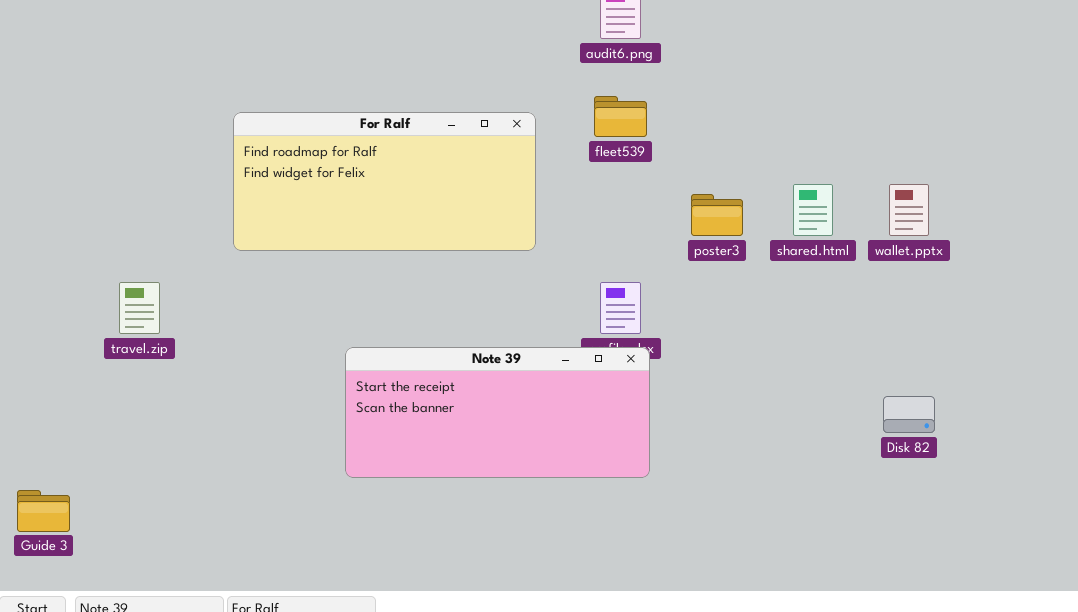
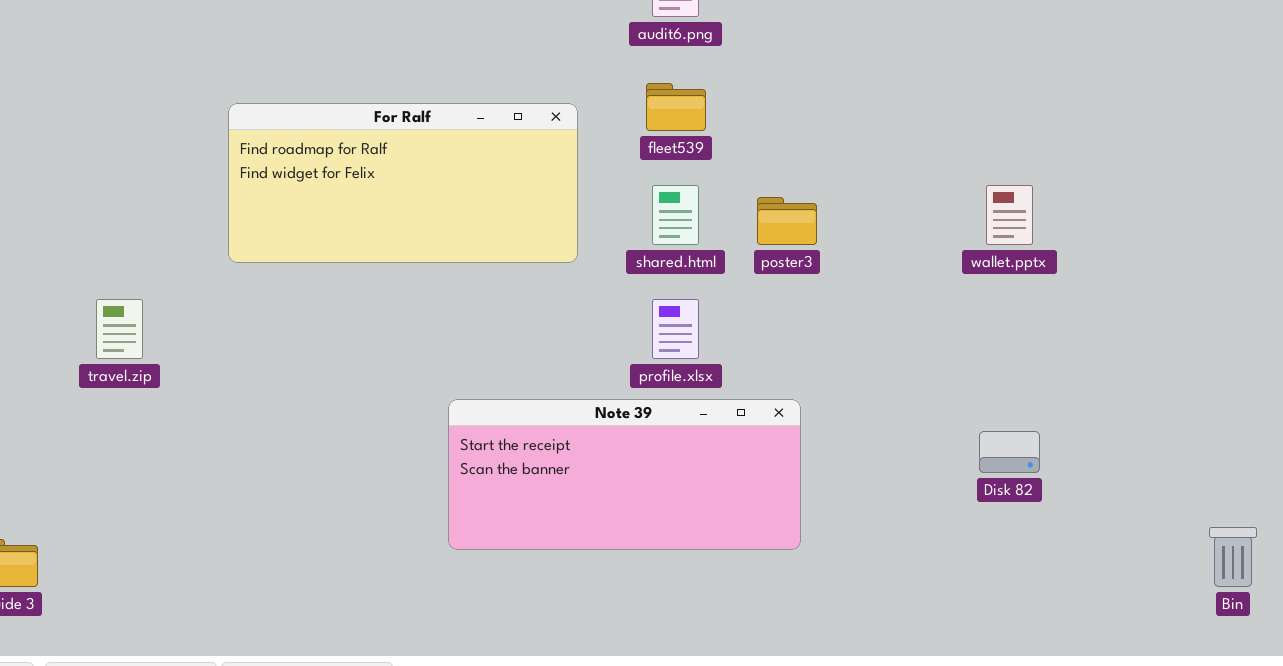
shared.html: [793,184,833,236] -> [652,185,699,245], moved
Note 39: [345,347,650,478] -> [448,399,801,550], moved

